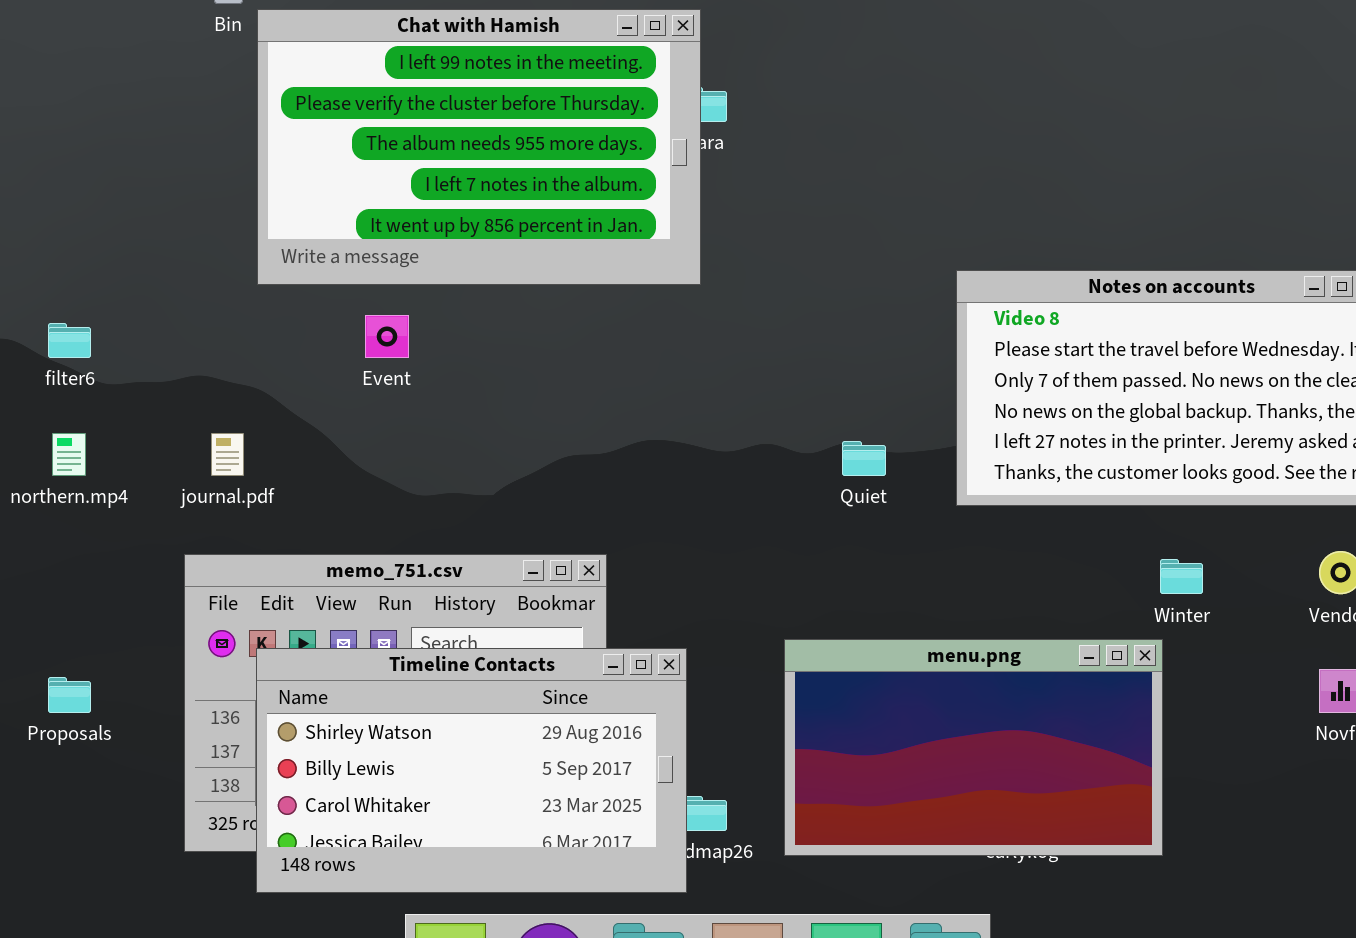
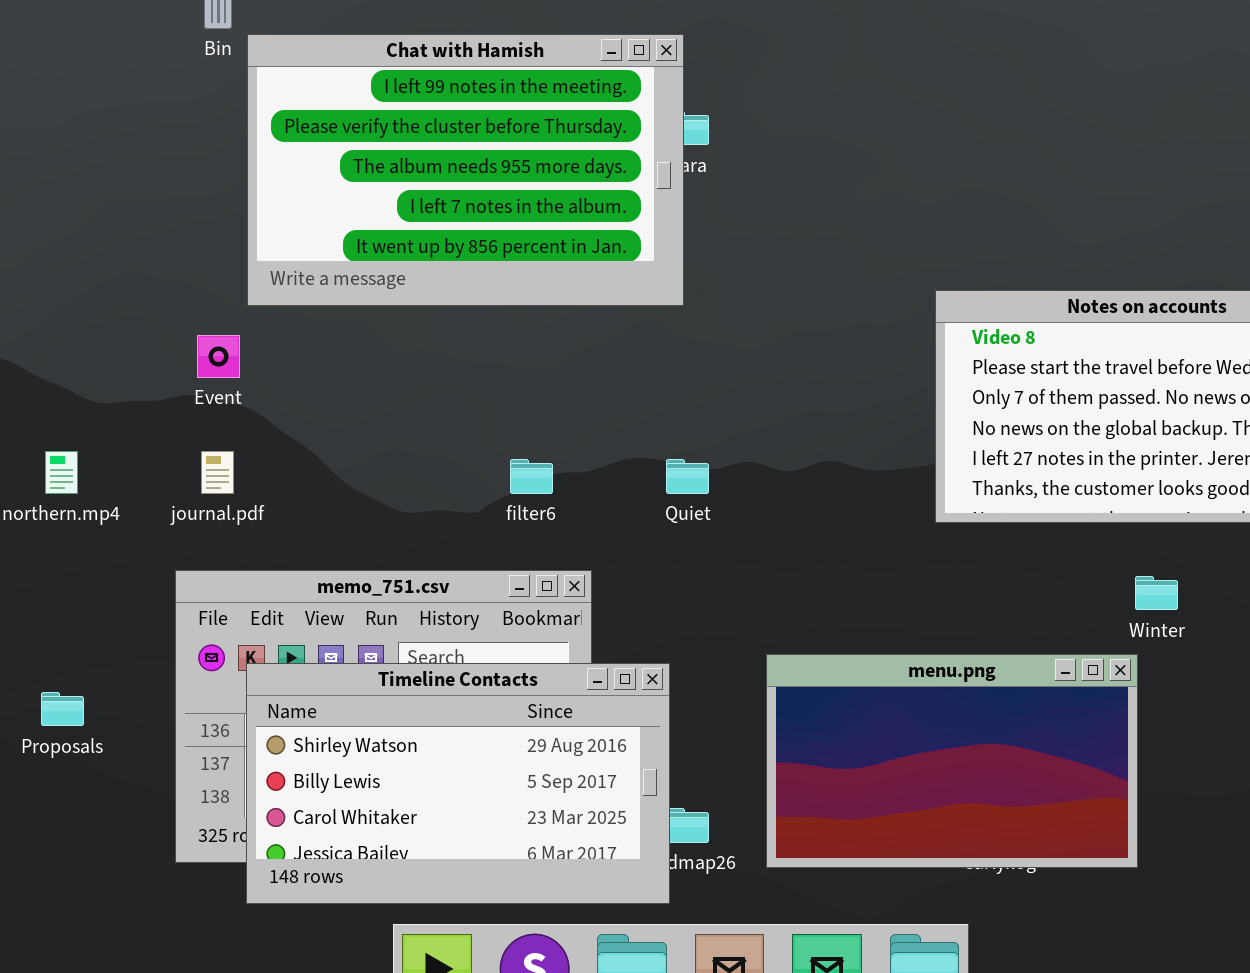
Event: [365,315,409,358] -> [197,335,240,378], moved
filter6: [48,323,91,358] -> [510,459,553,494], moved
Quiet: [842,441,886,476] -> [666,459,709,494], moved

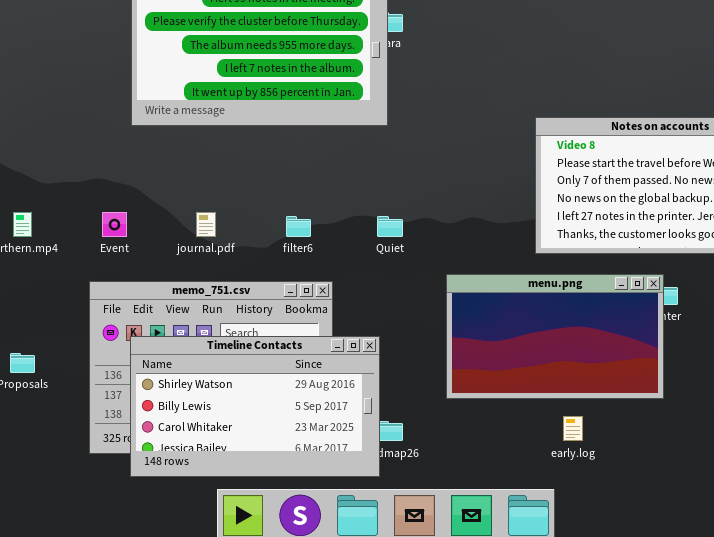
Event: [197,335,240,378] -> [102,212,127,237], moved
journal.pdf: [201,451,234,494] -> [196,212,216,237], moved
menu.png: [766,654,1138,868] -> [446,274,664,399], moved

